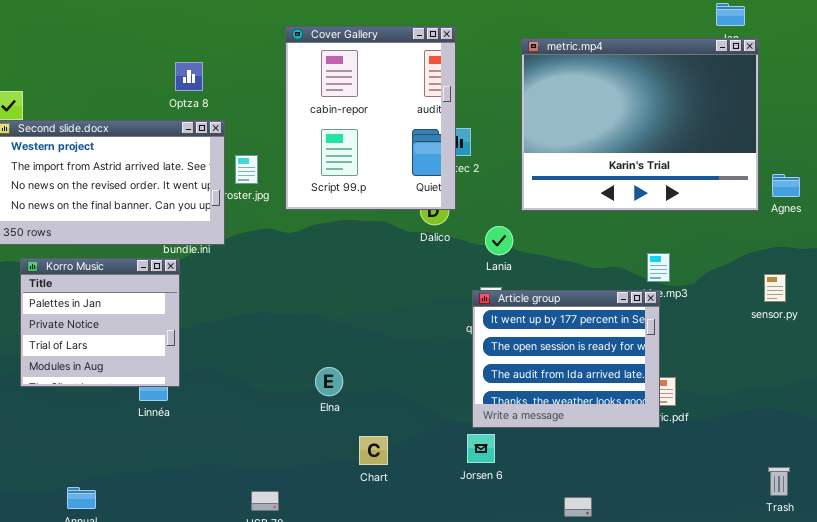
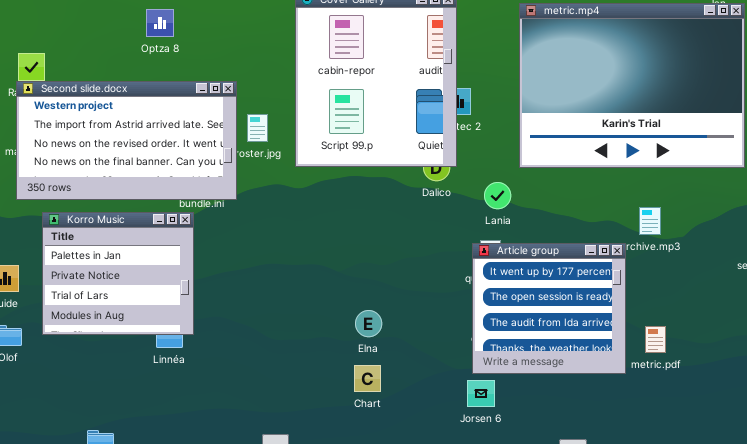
Optza 8: [175,62,203,91] -> [146,9,174,37], moved
Article group: [472,290,660,428] -> [472,243,626,374], resized
Elna: [315,367,343,396] -> [355,310,382,337], moved
Chart: [359,436,388,465] -> [354,365,381,392], moved

